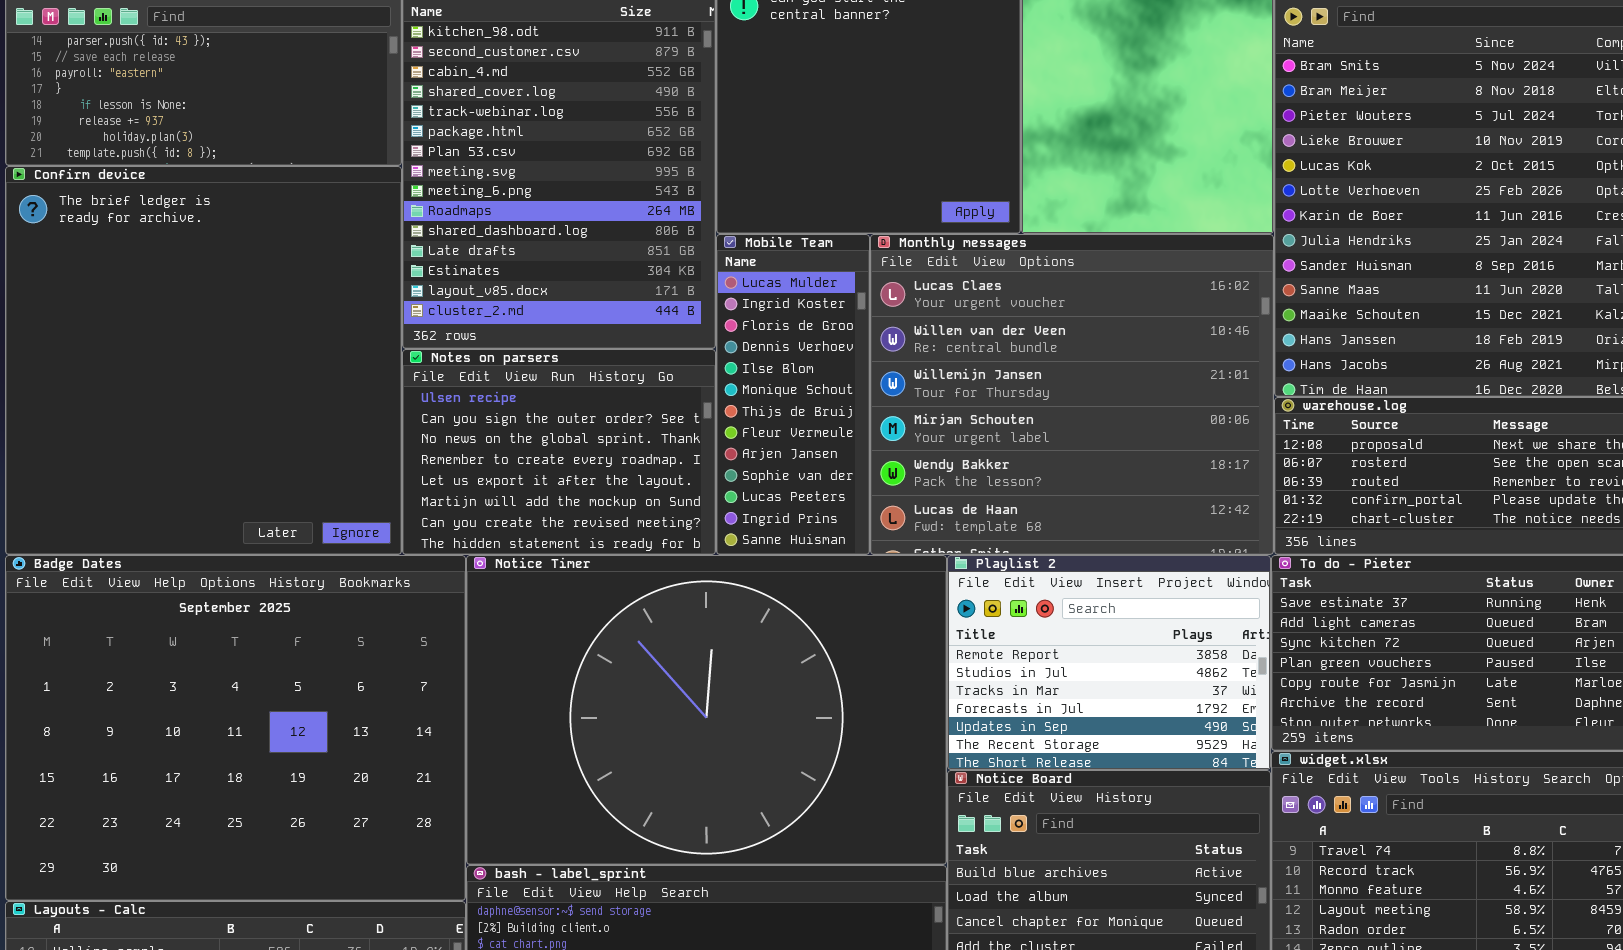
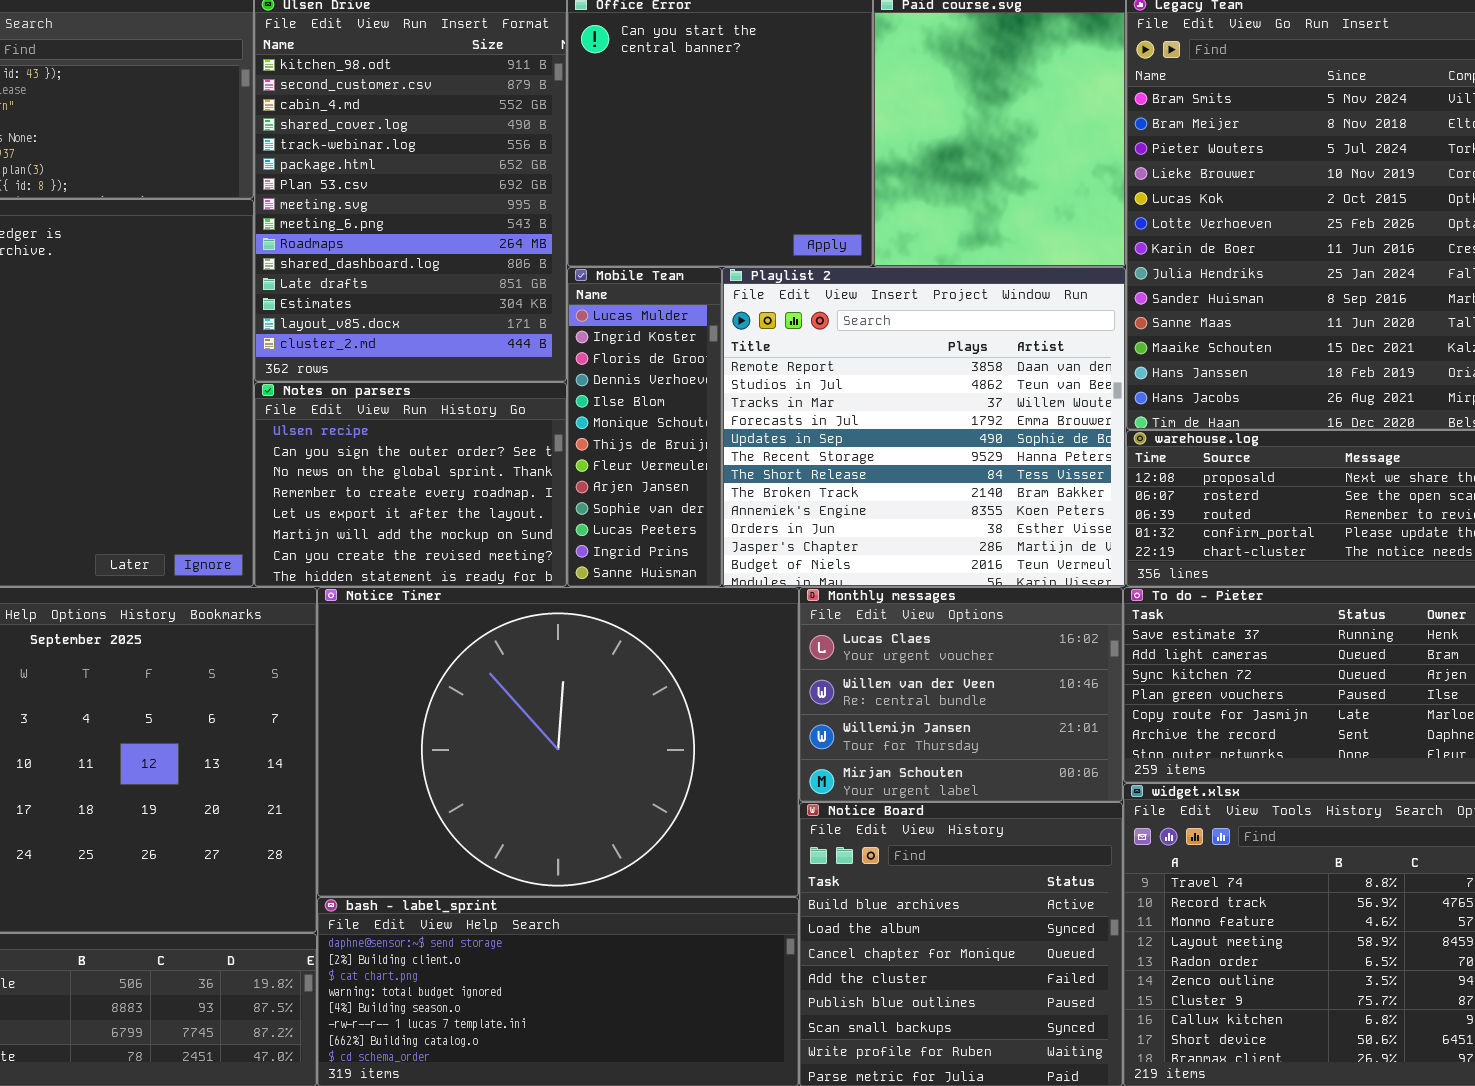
Monthly messages: [870,234,1274,555] -> [799,587,1123,802], moved, resized
Playlist 2: [947,555,1271,770] -> [722,267,1126,587], moved, resized

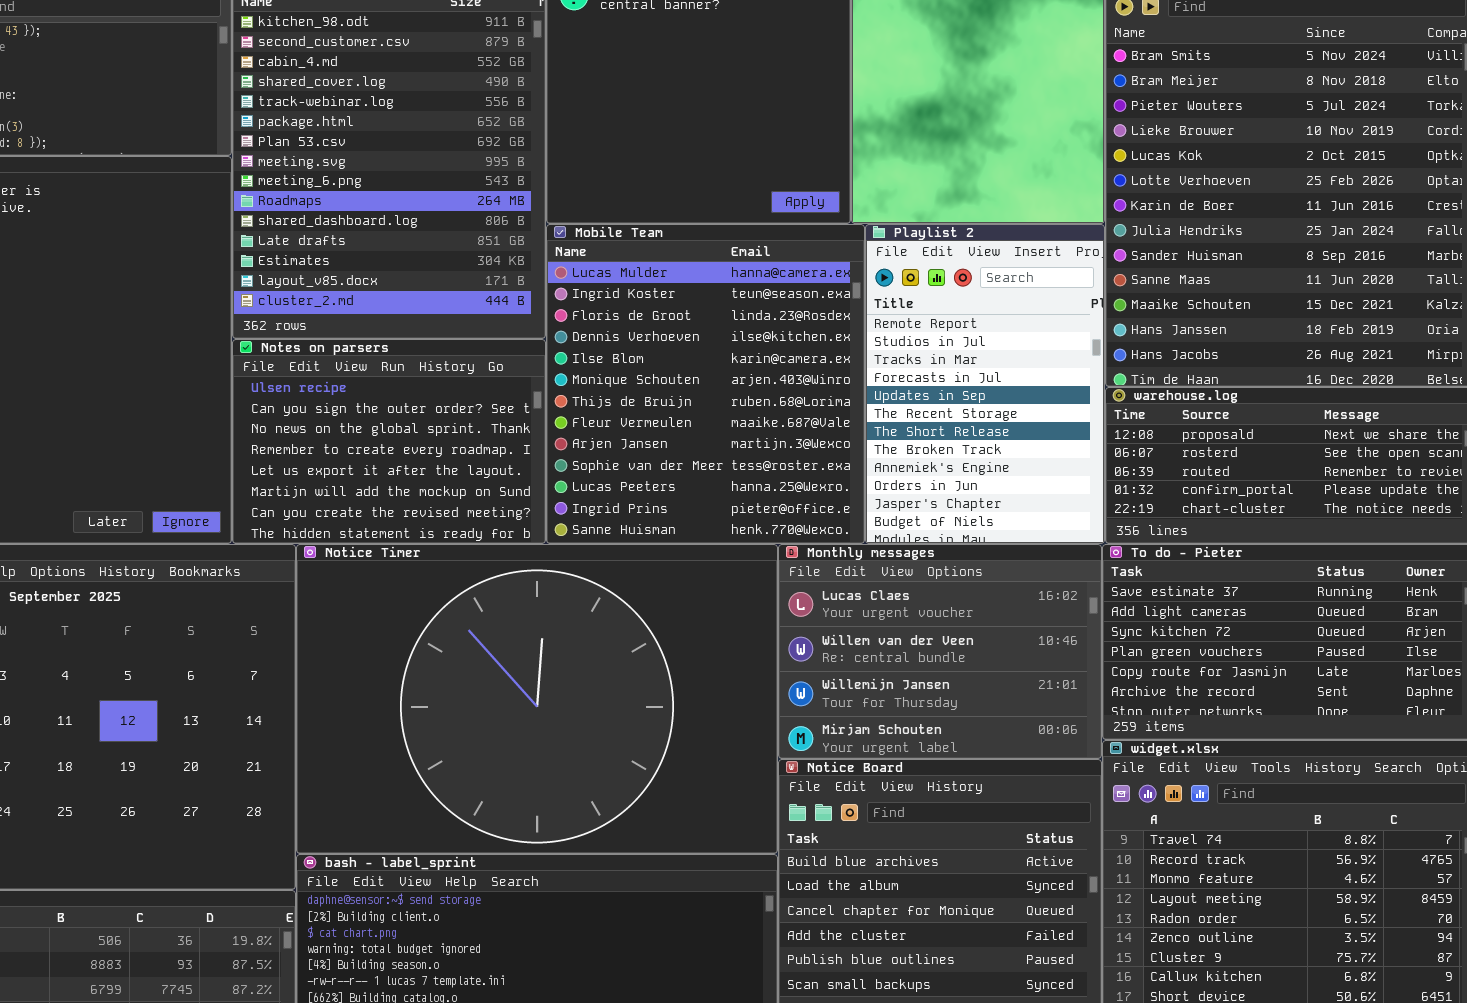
Mobile Team: [567,267,722,587] -> [546,224,865,544], resized
Playlist 2: [722,267,1126,587] -> [865,224,1105,544], resized

